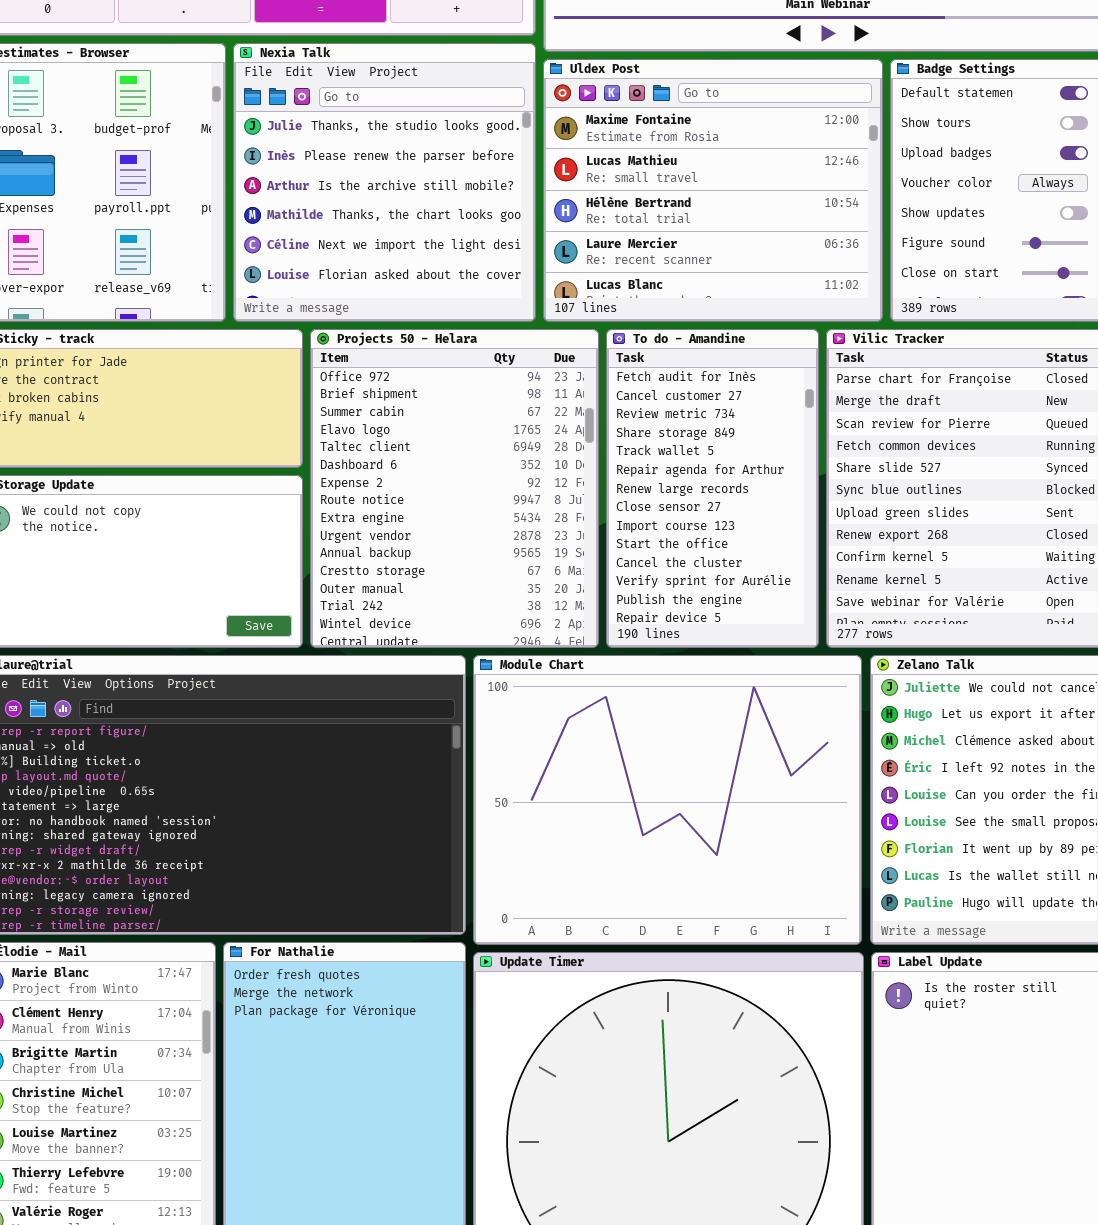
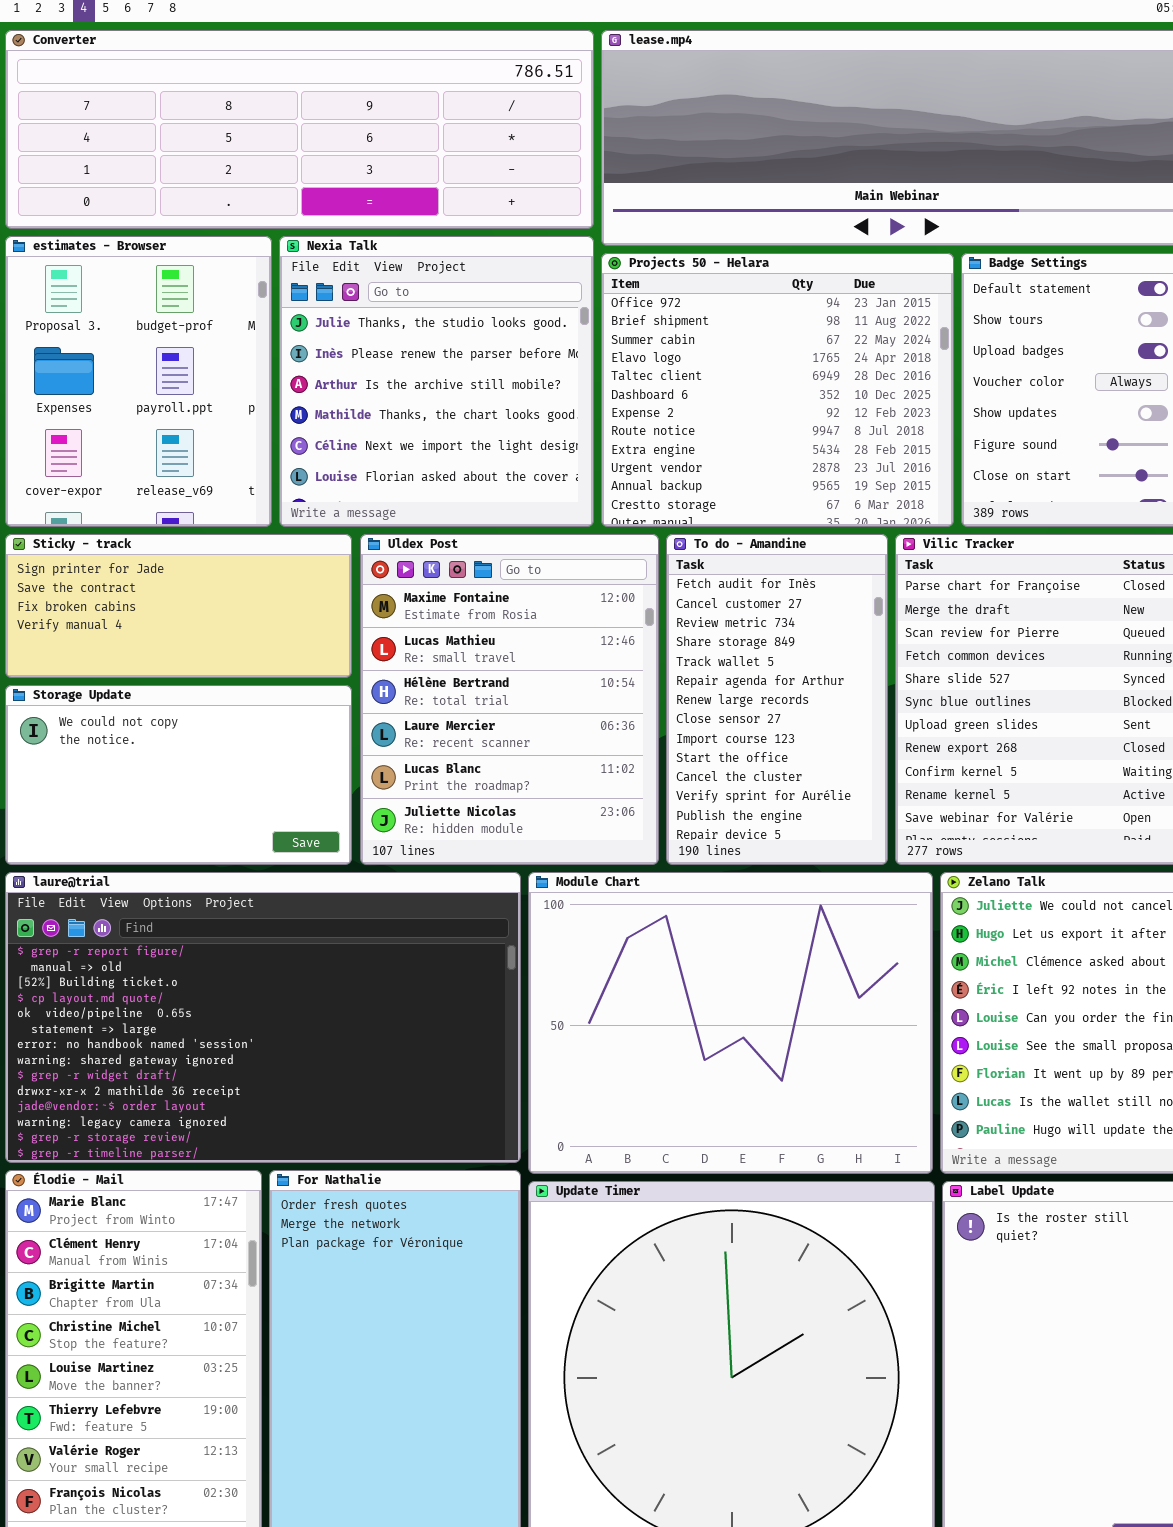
Uldex Post: [543,59,883,322] -> [360,534,659,865], moved, resized
Projects 50 - Helara: [310,329,599,648] -> [601,253,954,527], moved, resized

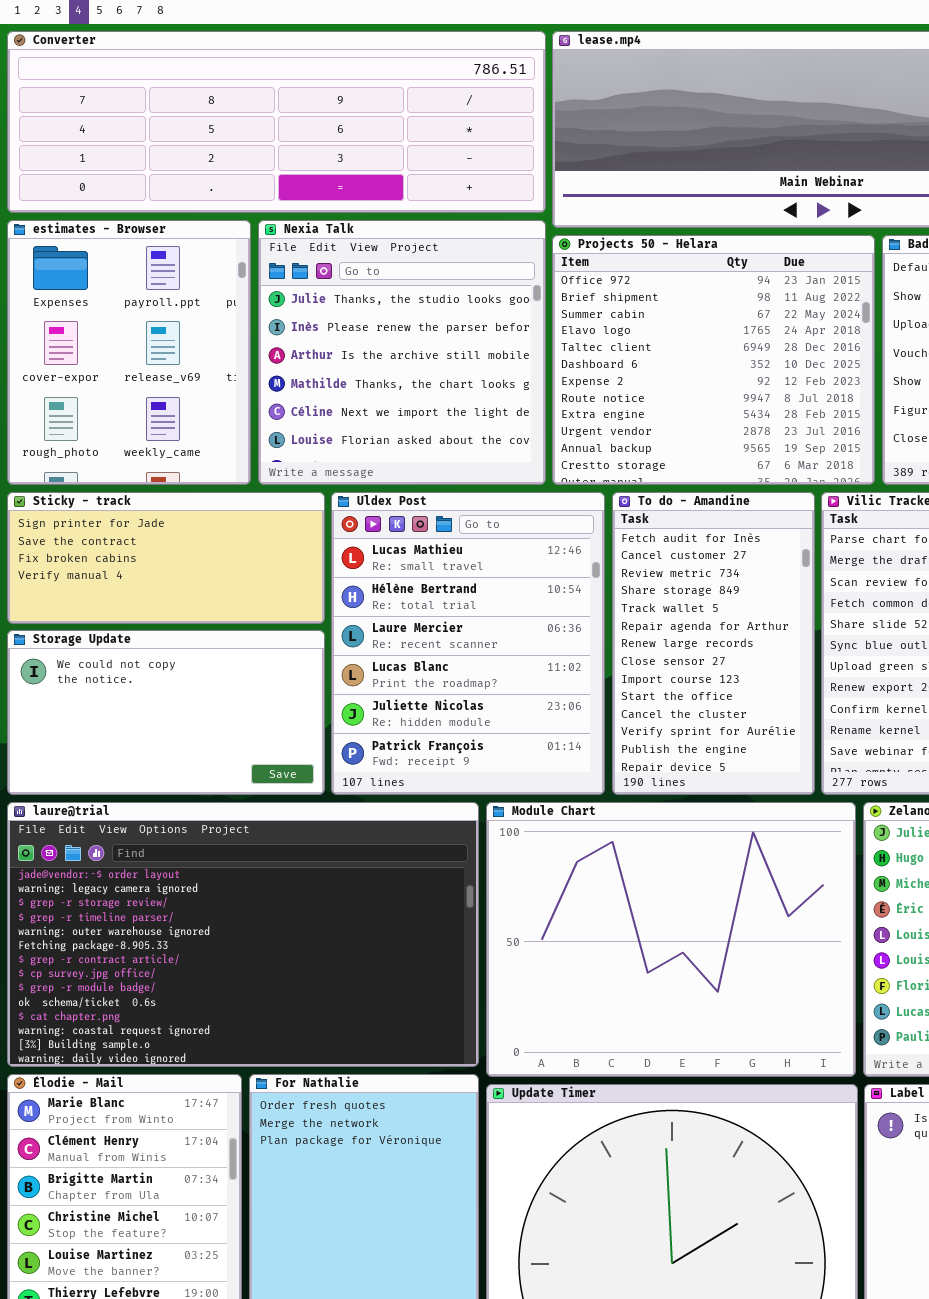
estimates - Browser: [5,236,272,527] -> [7,220,251,485], scrolled down 1 row
Uldex Post: [360,534,659,865] -> [331,492,605,795], scrolled down 1 row
laure@trial: [5,872,521,1163] -> [7,802,479,1067], scrolled down 10 rows

